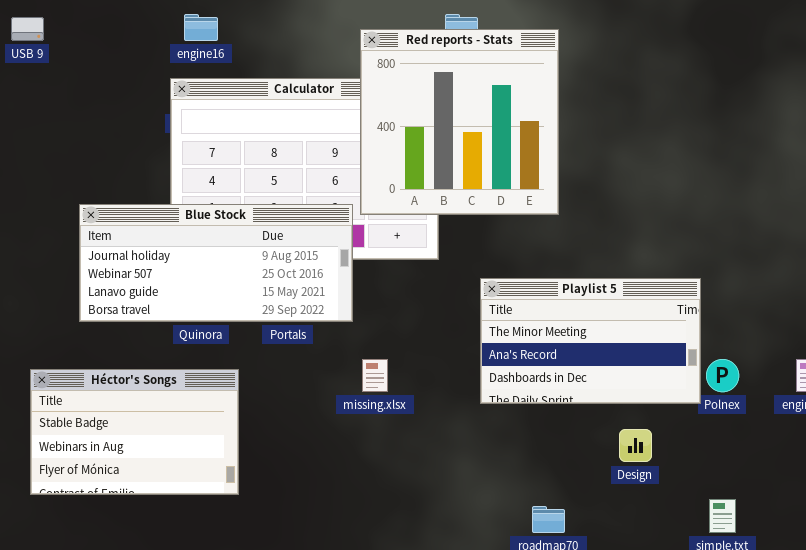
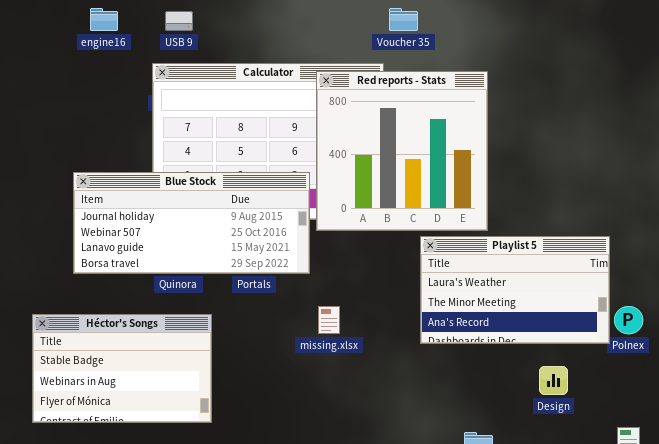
engine16: [184,14,218,41] -> [90,8,118,31], moved
USB 9: [11,17,44,41] -> [165,11,193,31], moved
Red reports - Stats: [360,29,559,215] -> [316,71,488,231], moved
Playlist 5: [480,278,701,404] -> [420,236,610,344], scrolled up 1 row

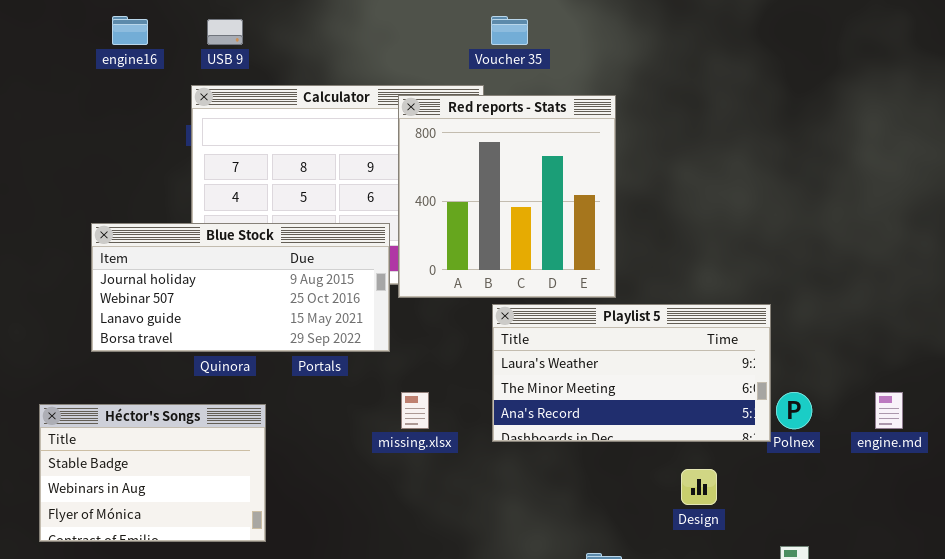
Playlist 5: [420,236,610,344] -> [492,304,771,442], resized

